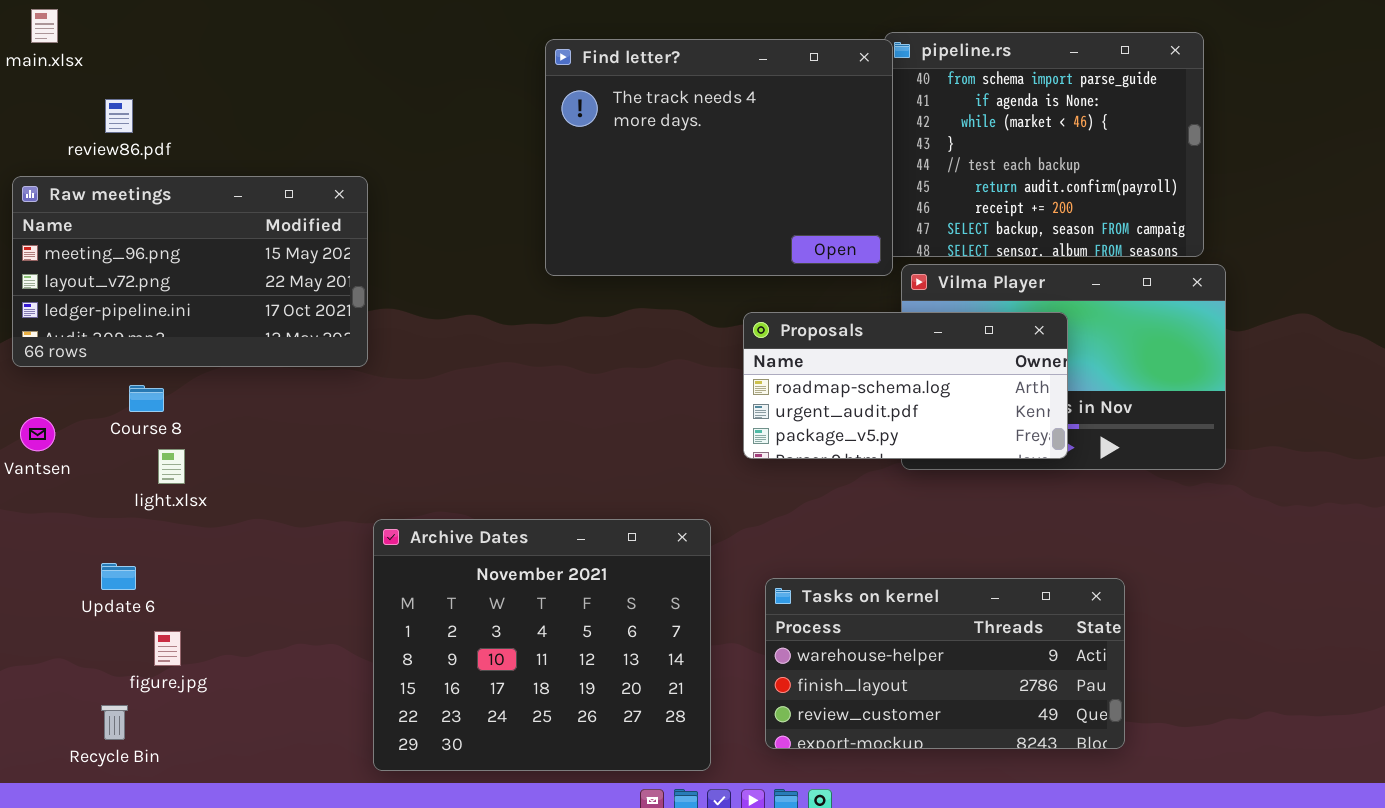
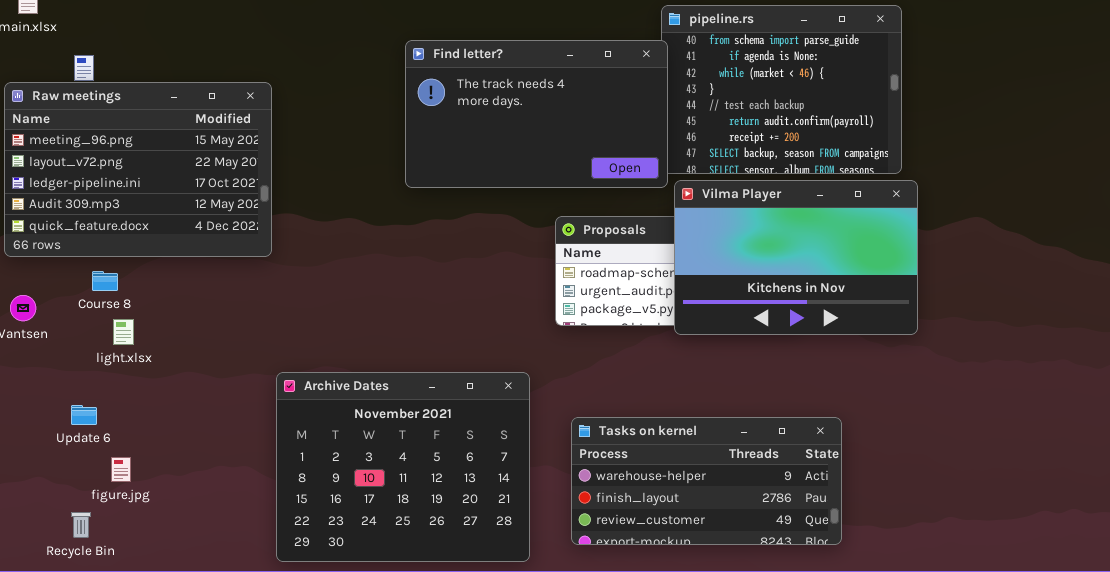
Find letter?: [545,39,893,276] -> [405,40,668,188], resized
Raw meetings: [12,176,368,367] -> [4,82,272,257], resized
Vilma Player: [901,264,1226,470] -> [674,180,918,335], raised

